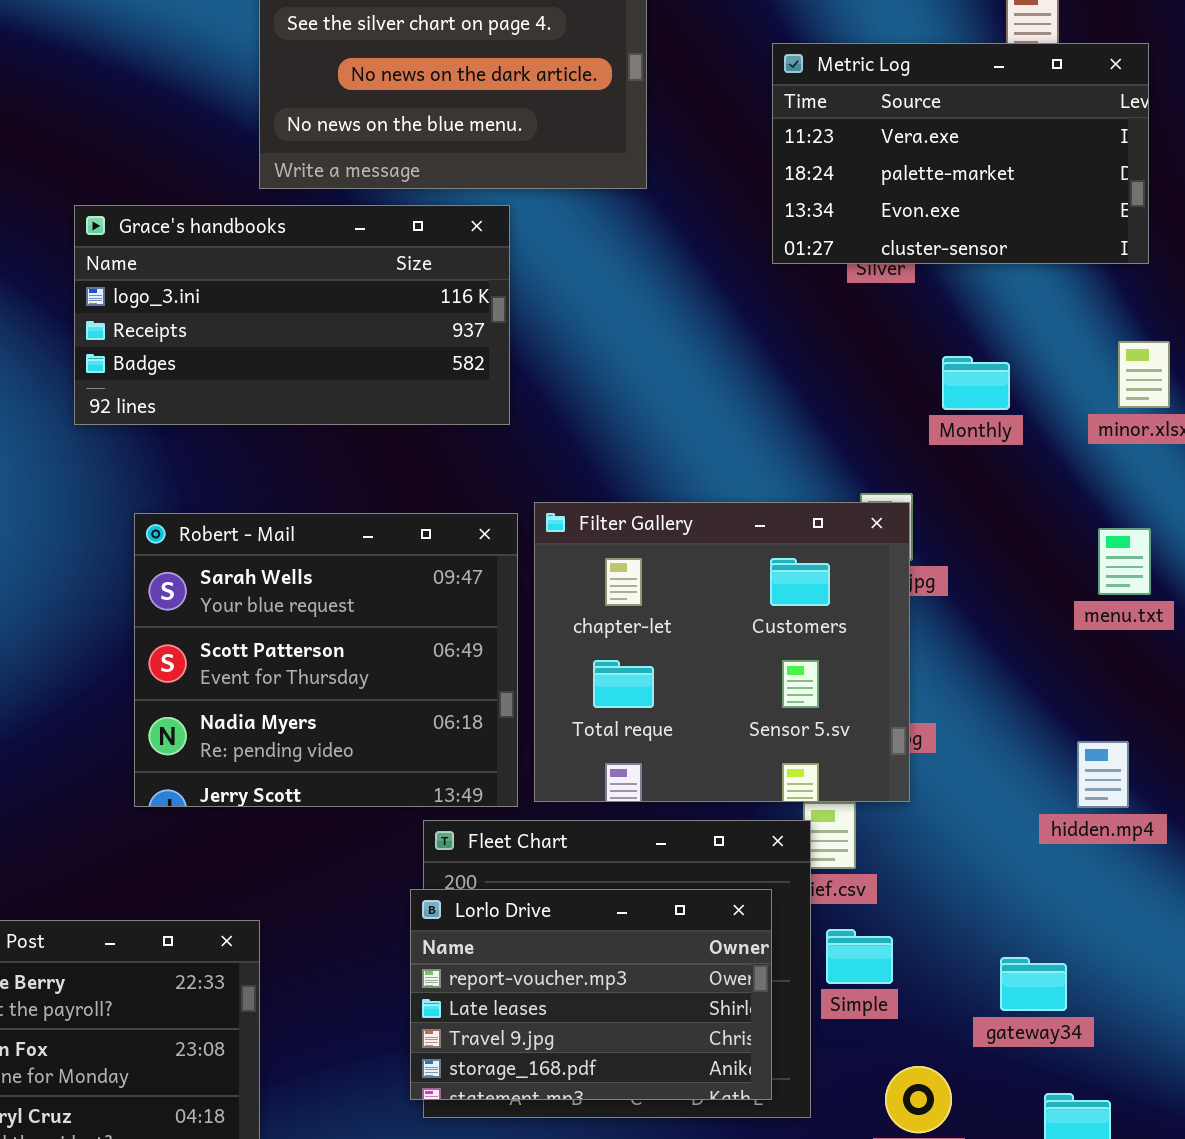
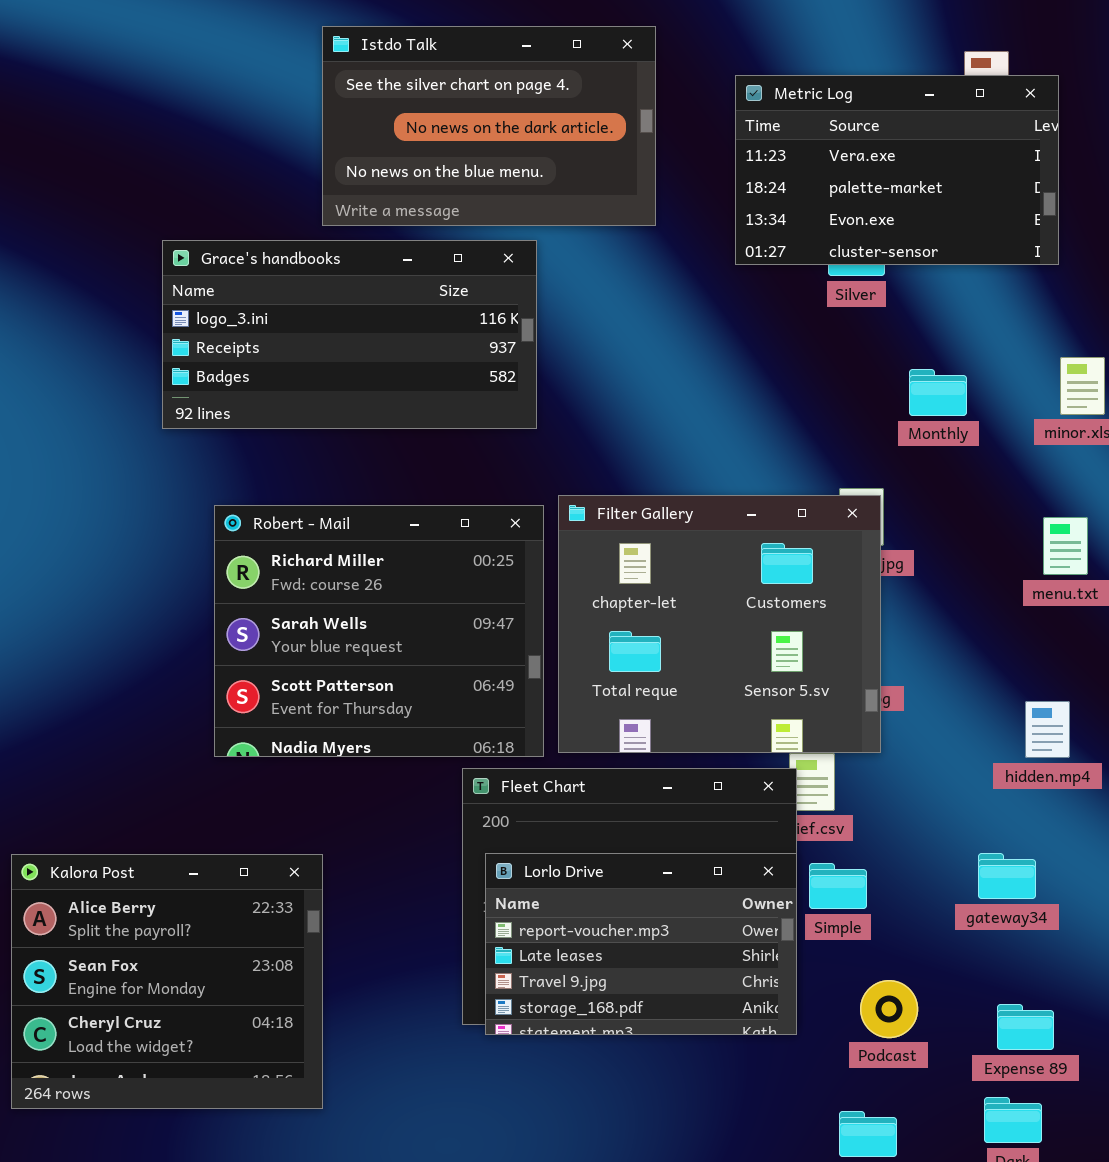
Metric Log: [772,43,1149,264] -> [735,75,1059,265], moved
Robert - Mail: [134,513,518,807] -> [214,505,544,757], scrolled up 1 row
Lorlo Drive: [410,889,772,1100] -> [485,853,797,1035], moved
gateway34: [1000,957,1067,1011] -> [978,853,1036,899], moved

